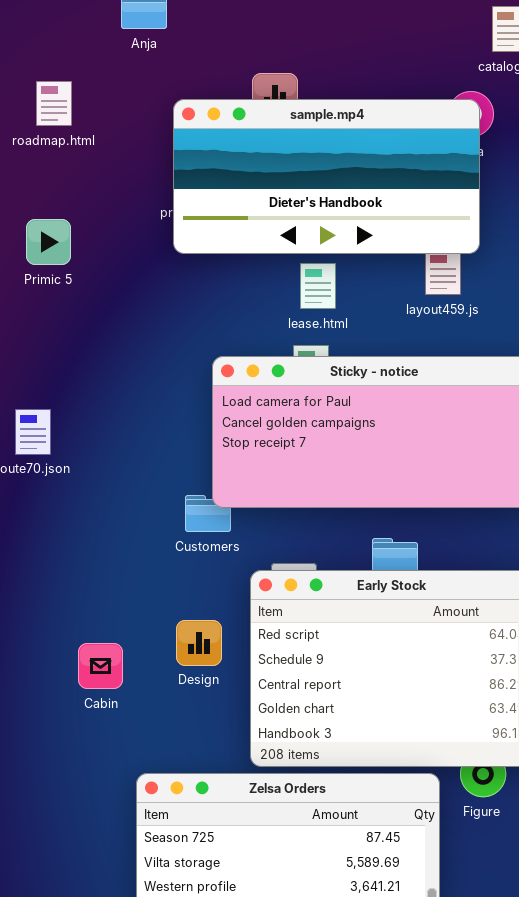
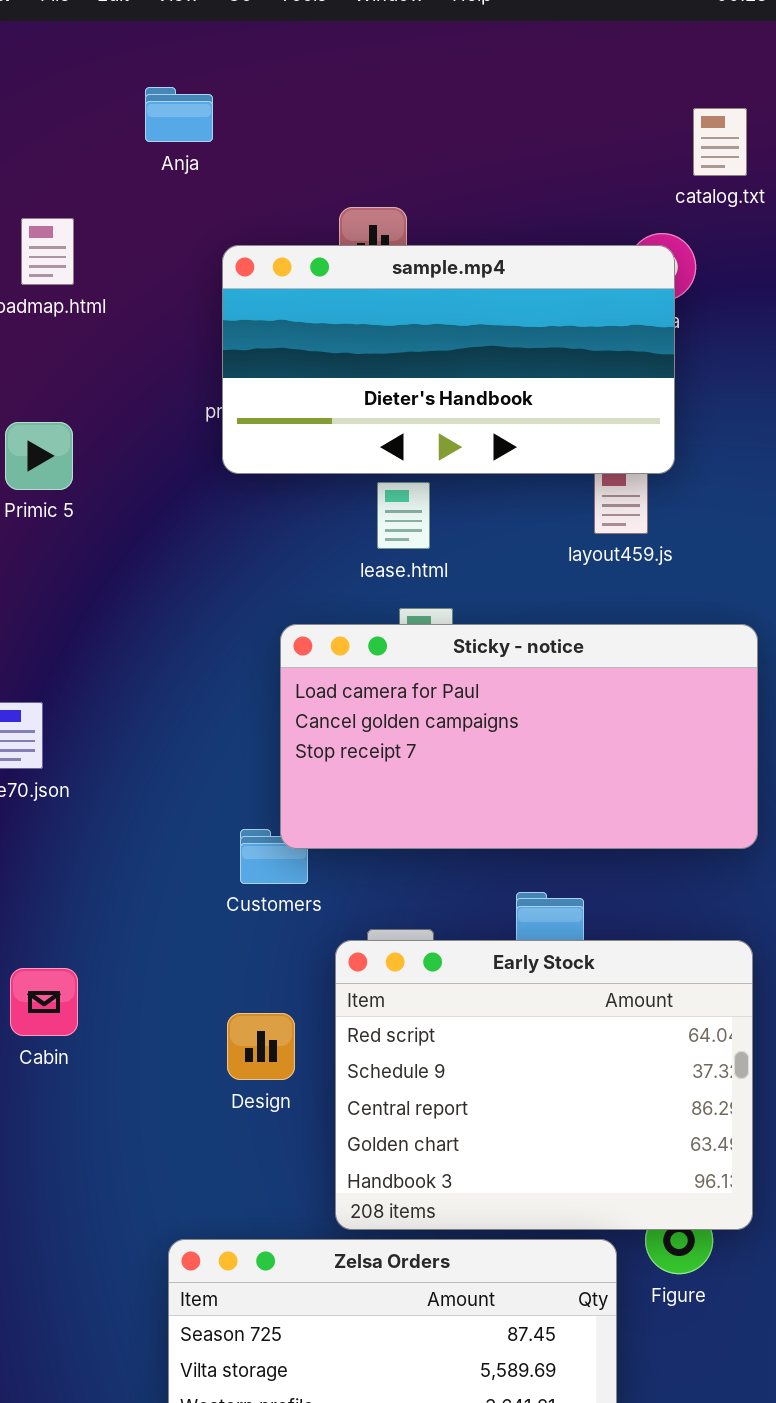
lease.html: [300,263,336,309] -> [377,482,430,549], moved
Cabin: [78,643,123,689] -> [10,968,78,1036], moved

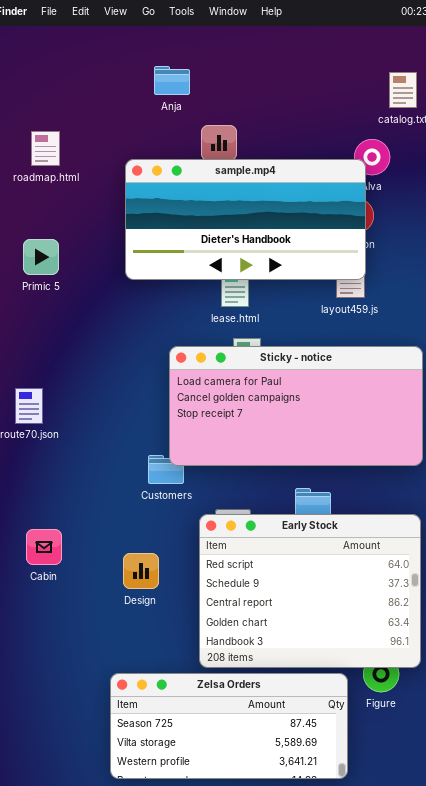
Anja: [145,87,213,142] -> [154,66,190,95], moved
sample.mp4: [222,245,675,474] -> [125,159,366,280], moved
Design: [227,1013,295,1080] -> [123,553,159,589], moved

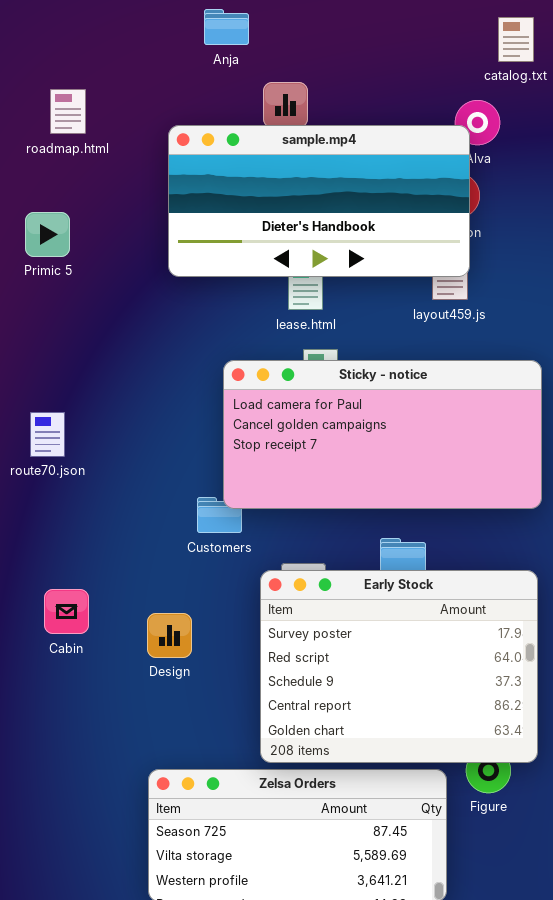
Primic 5: [23,239,59,275] -> [25,212,70,257], moved
Early Stock: [199,514,421,668] -> [260,570,538,763], scrolled up 1 row
Design: [123,553,159,589] -> [147,613,192,658], moved

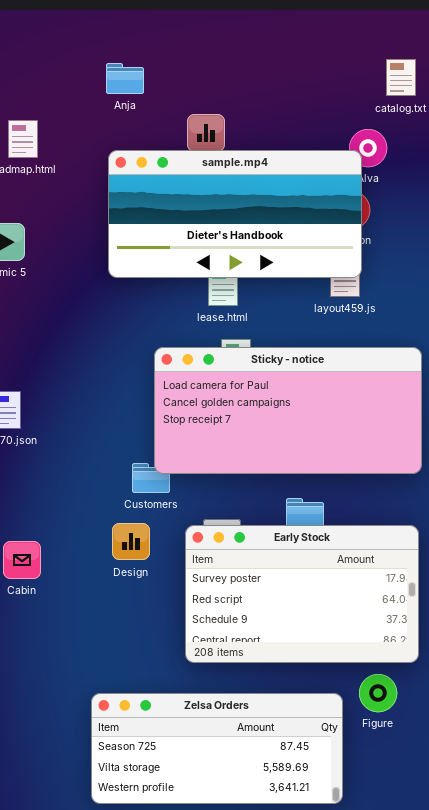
Anja: [204,9,249,45] -> [106,63,144,94], moved
Early Stock: [260,570,538,763] -> [185,525,419,663], resized
Design: [147,613,192,658] -> [112,523,150,560], moved

